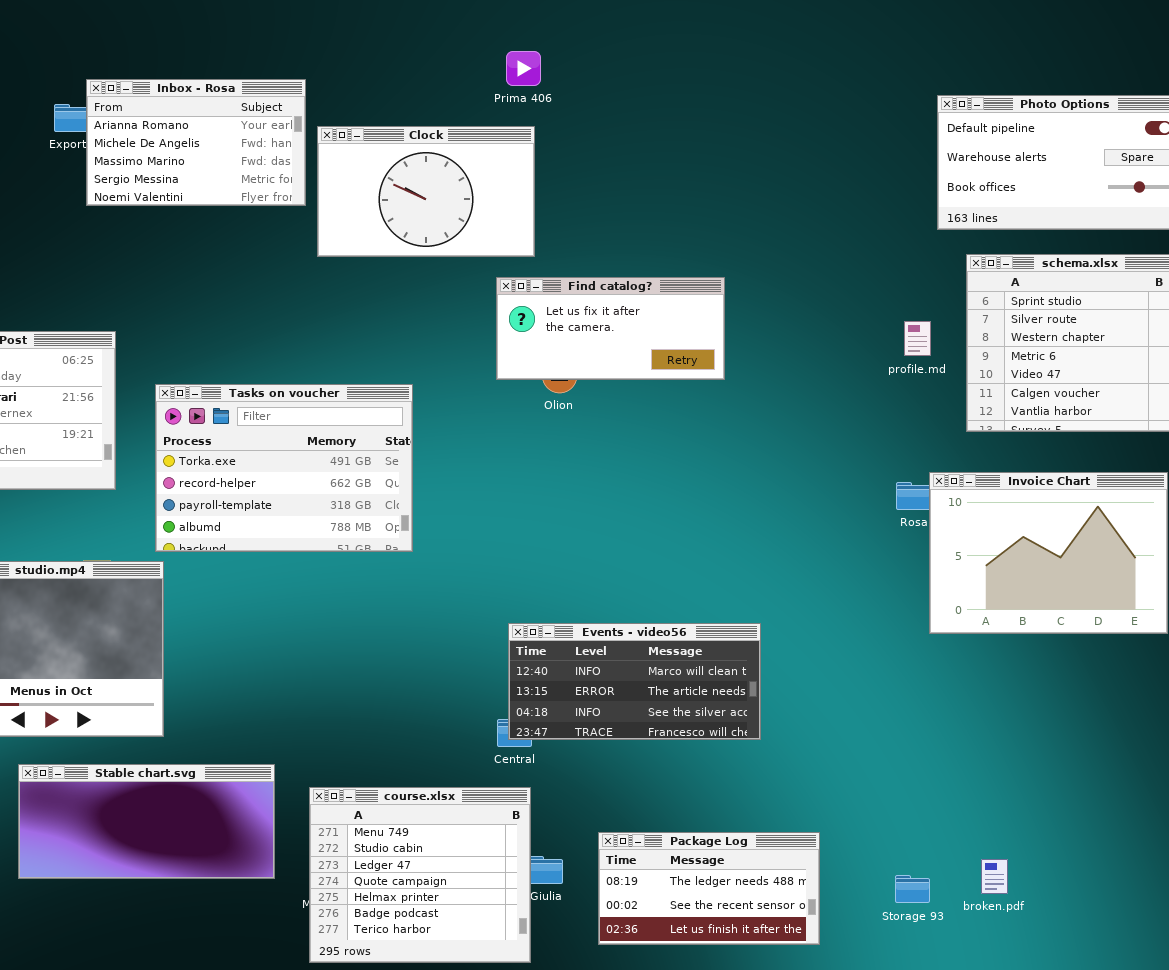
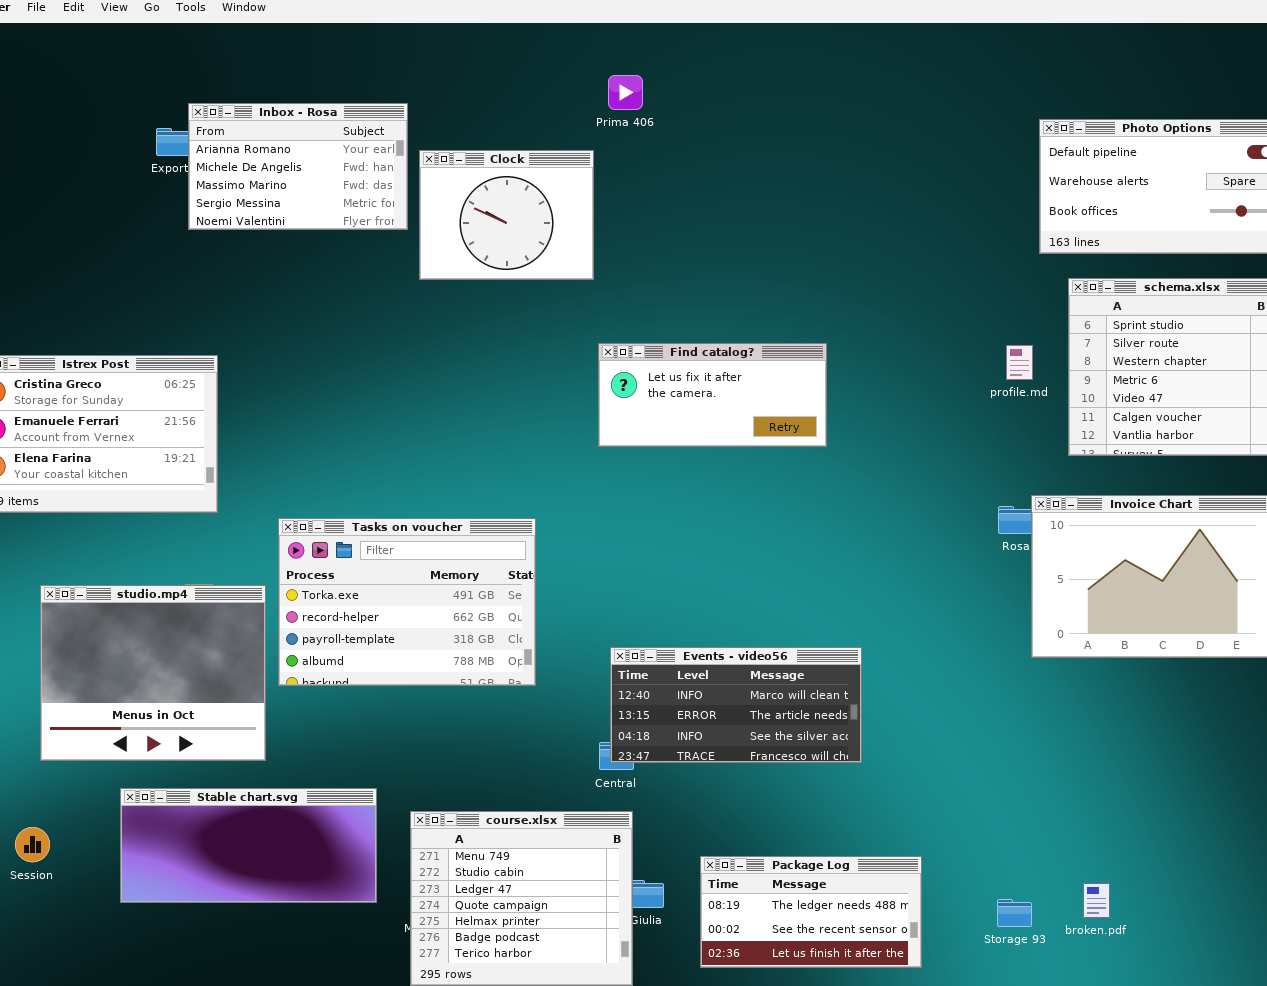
Clock: [317,126,535,257] -> [419,150,594,280], resized
Find catalog?: [496,277,725,380] -> [598,343,827,447], moved
Tasks on voucher: [155,384,413,552] -> [278,518,536,686], moved

